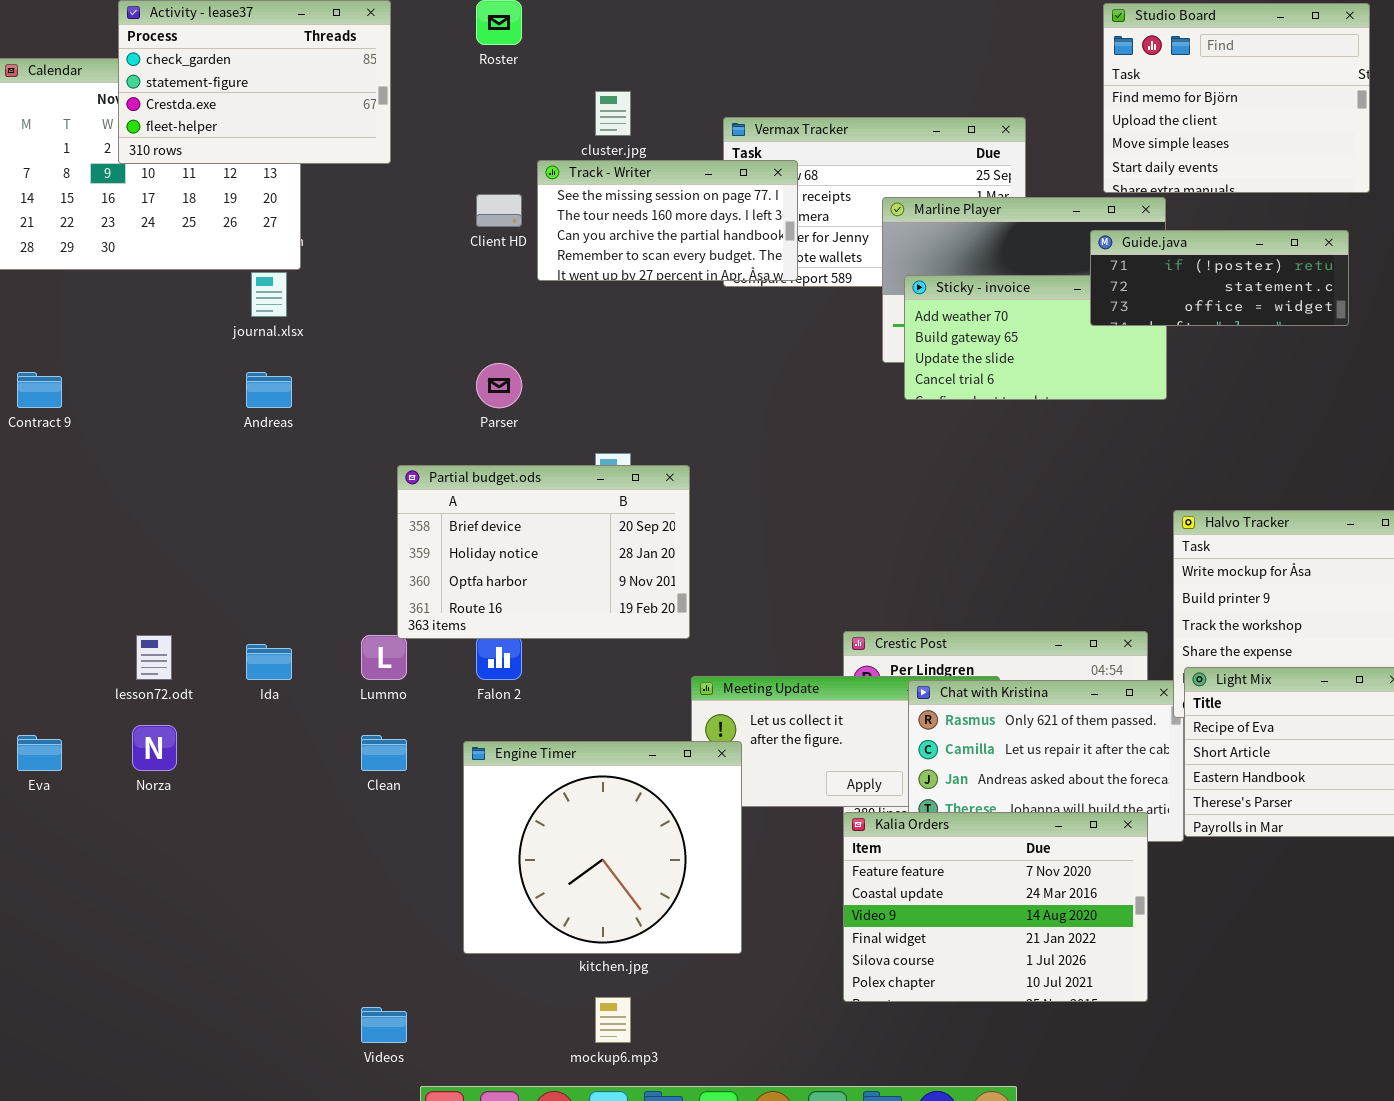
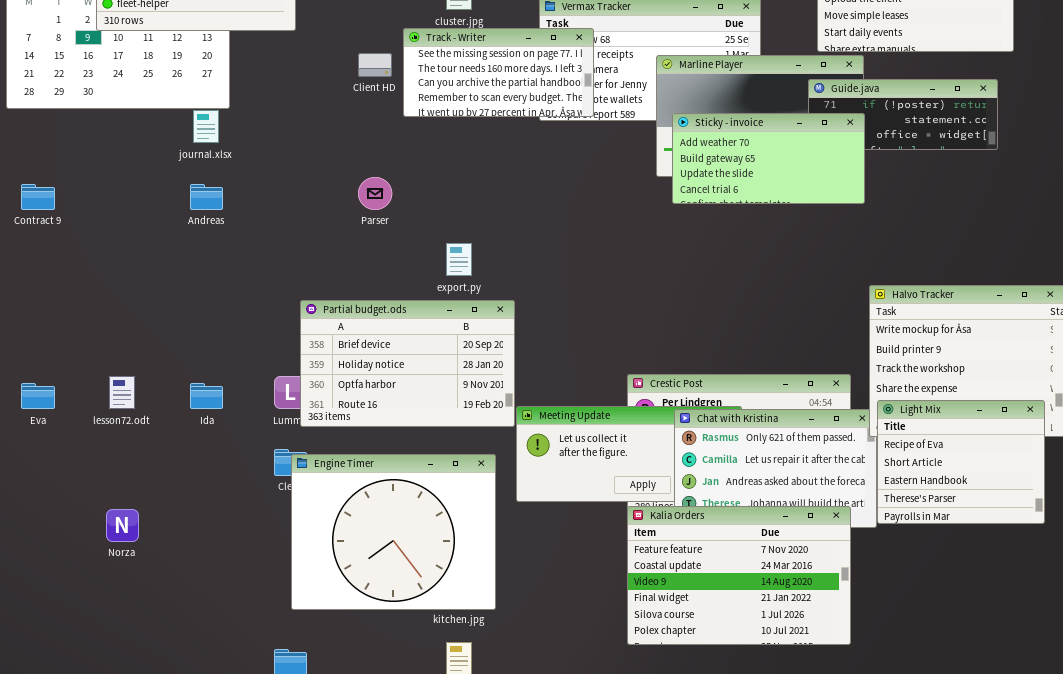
Sticky - invoice: [904,275,1167,400] -> [672,113,865,204], raised
Partial budget.ods: [397,465,690,639] -> [300,300,515,427], moved
Norza: [132,725,177,771] -> [106,509,139,542], moved
Eva: [17,735,62,771] -> [21,383,55,409], moved
Engine Timer: [463,741,742,954] -> [291,454,496,610], moved

